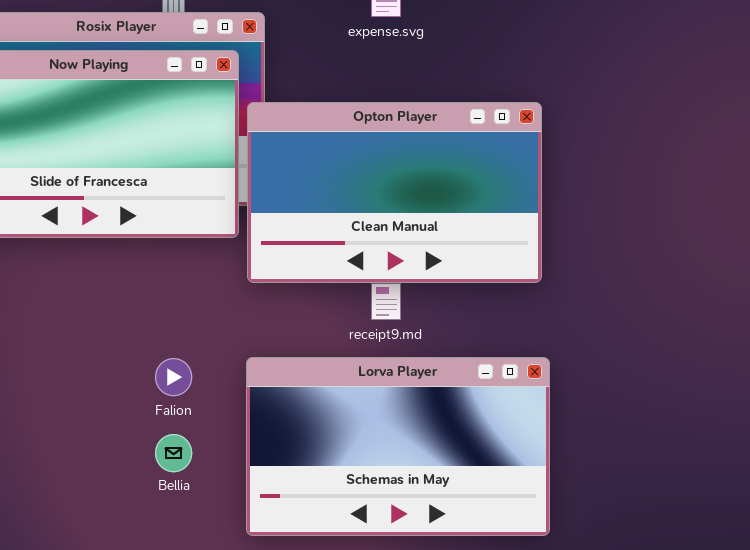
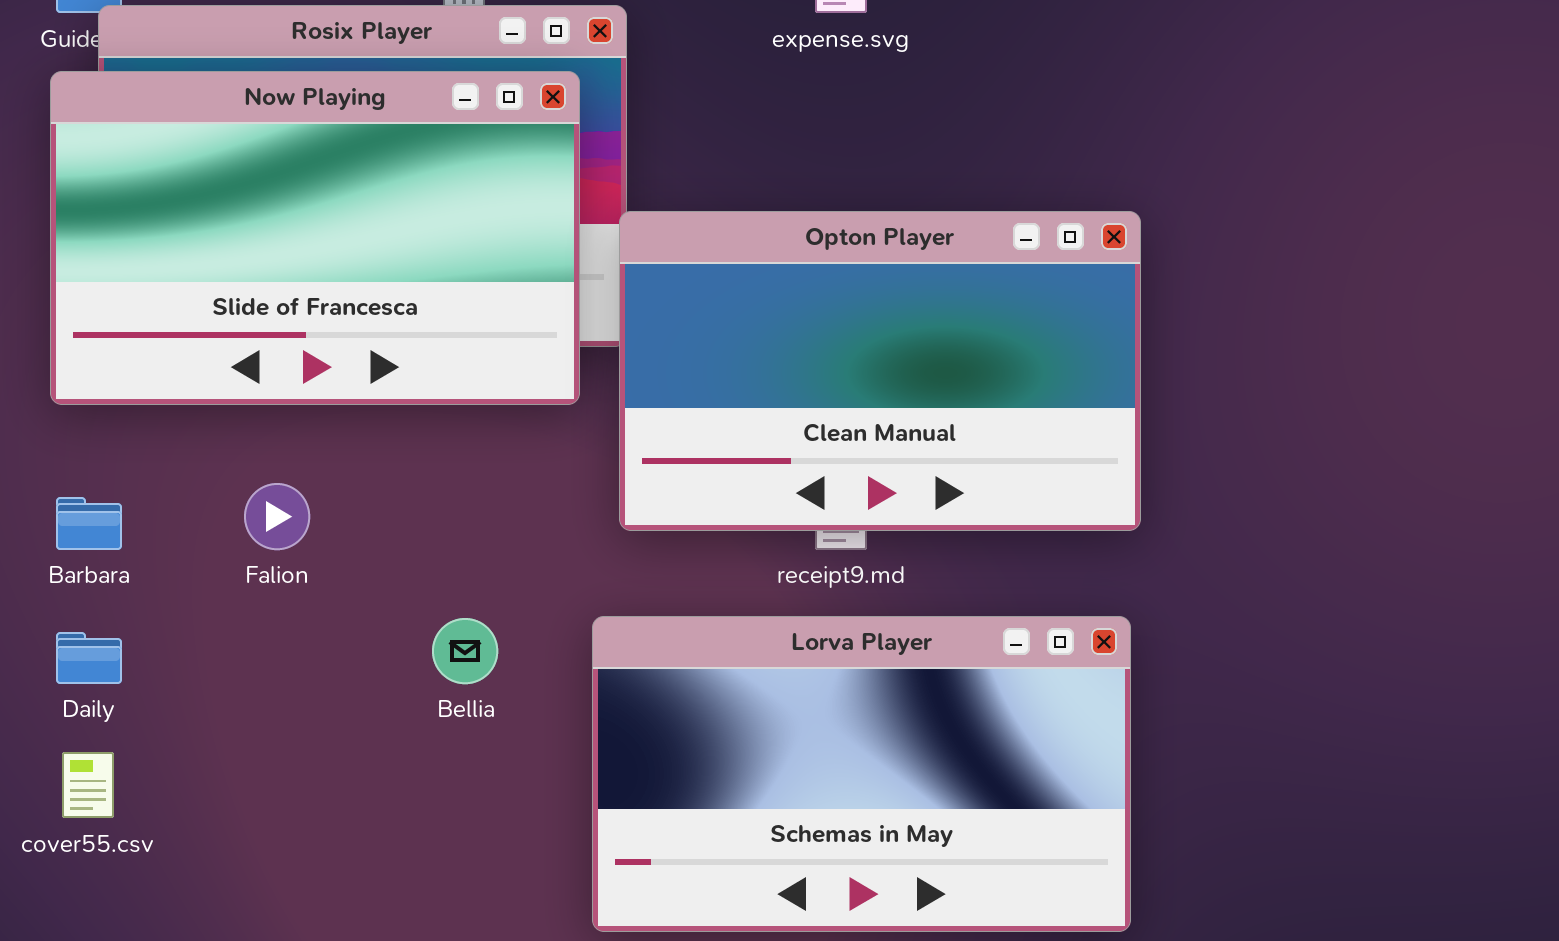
Opton Player: [247,102,542,283] -> [619,211,1141,531], moved
Falion: [155,358,192,396] -> [244,483,310,550], moved
Bellia: [155,434,192,472] -> [432,618,498,684], moved

